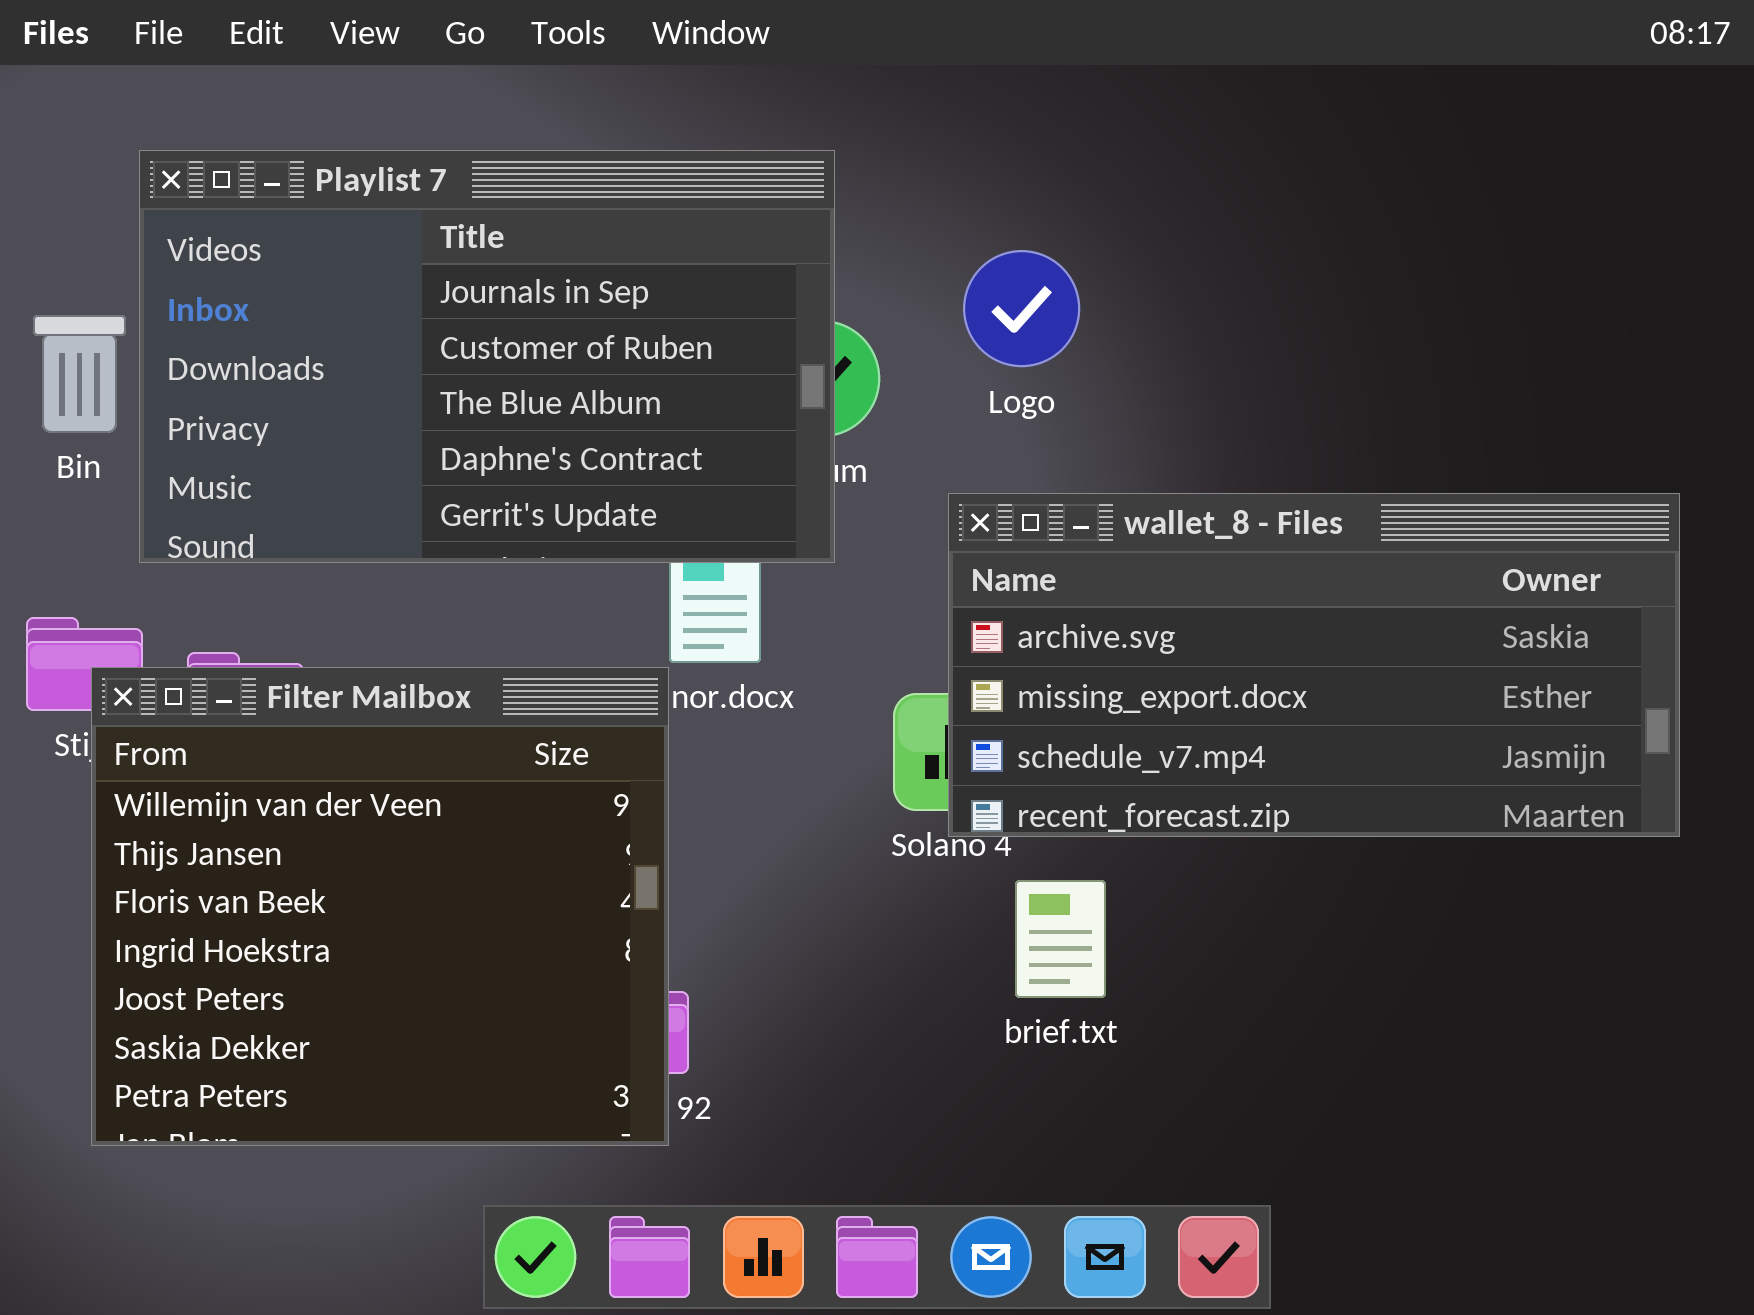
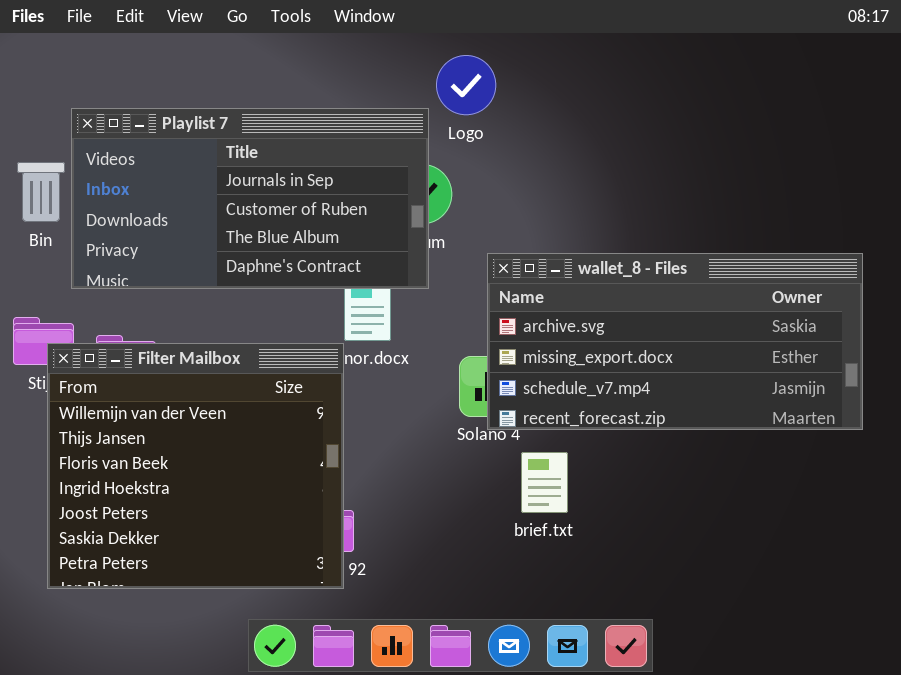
Playlist 7: [139,150,835,563] -> [71,108,429,289], resized
Logo: [963,250,1080,367] -> [436,55,496,115], moved

